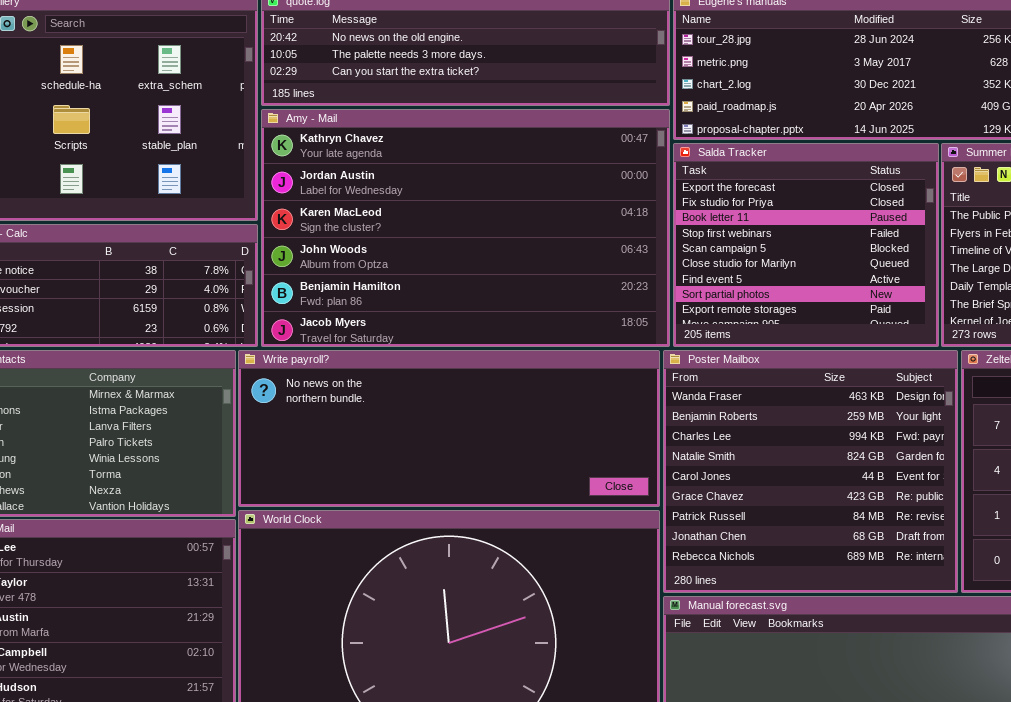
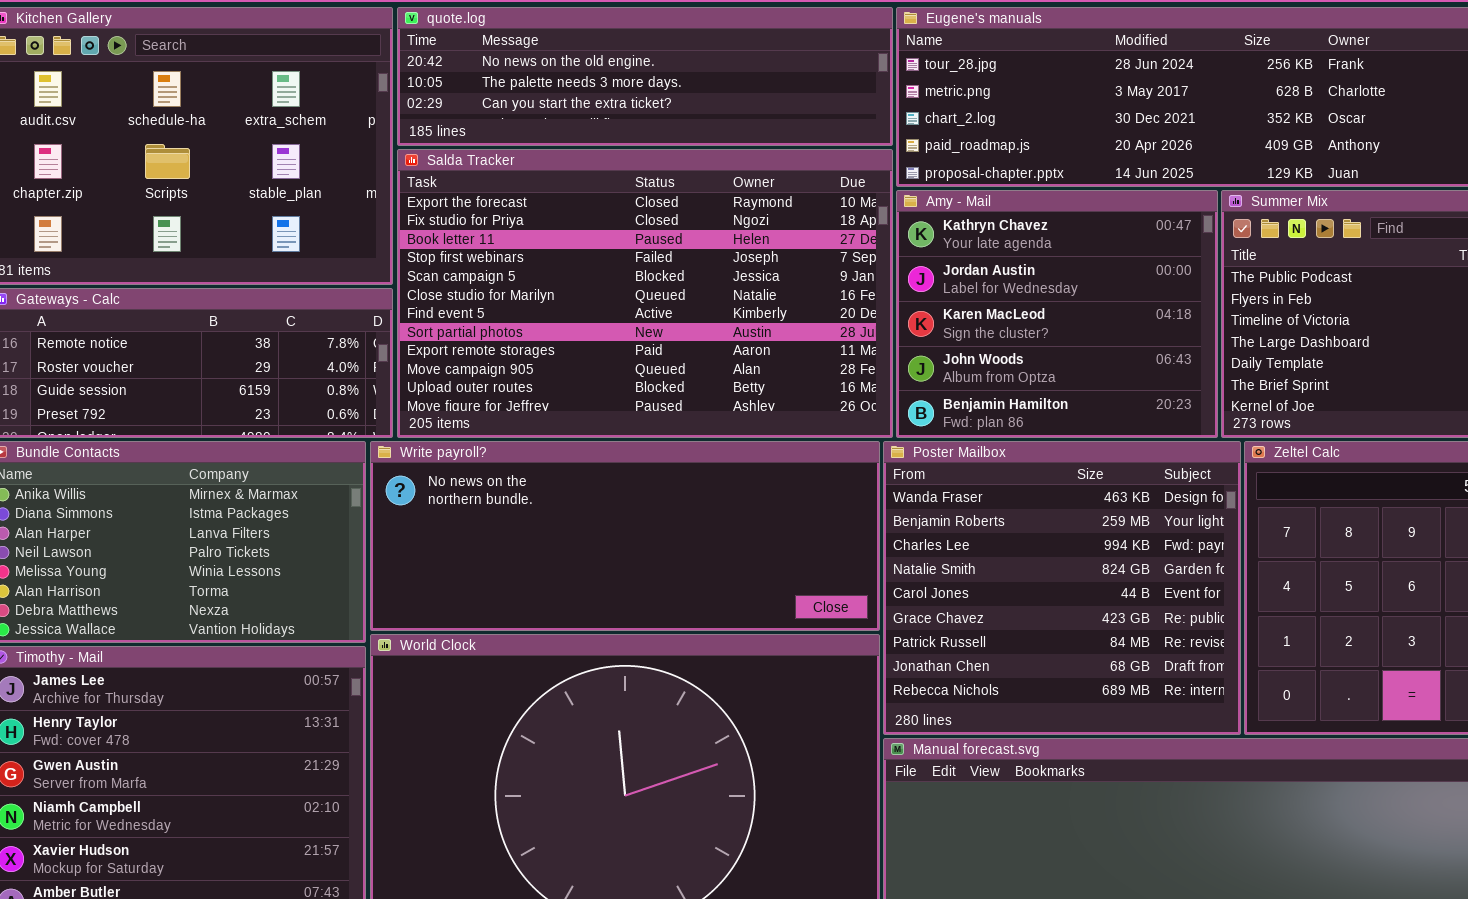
Amy - Mail: [261,109,670,347] -> [896,190,1218,438], moved, resized
Salda Tracker: [673,143,939,347] -> [397,149,893,438], moved, resized

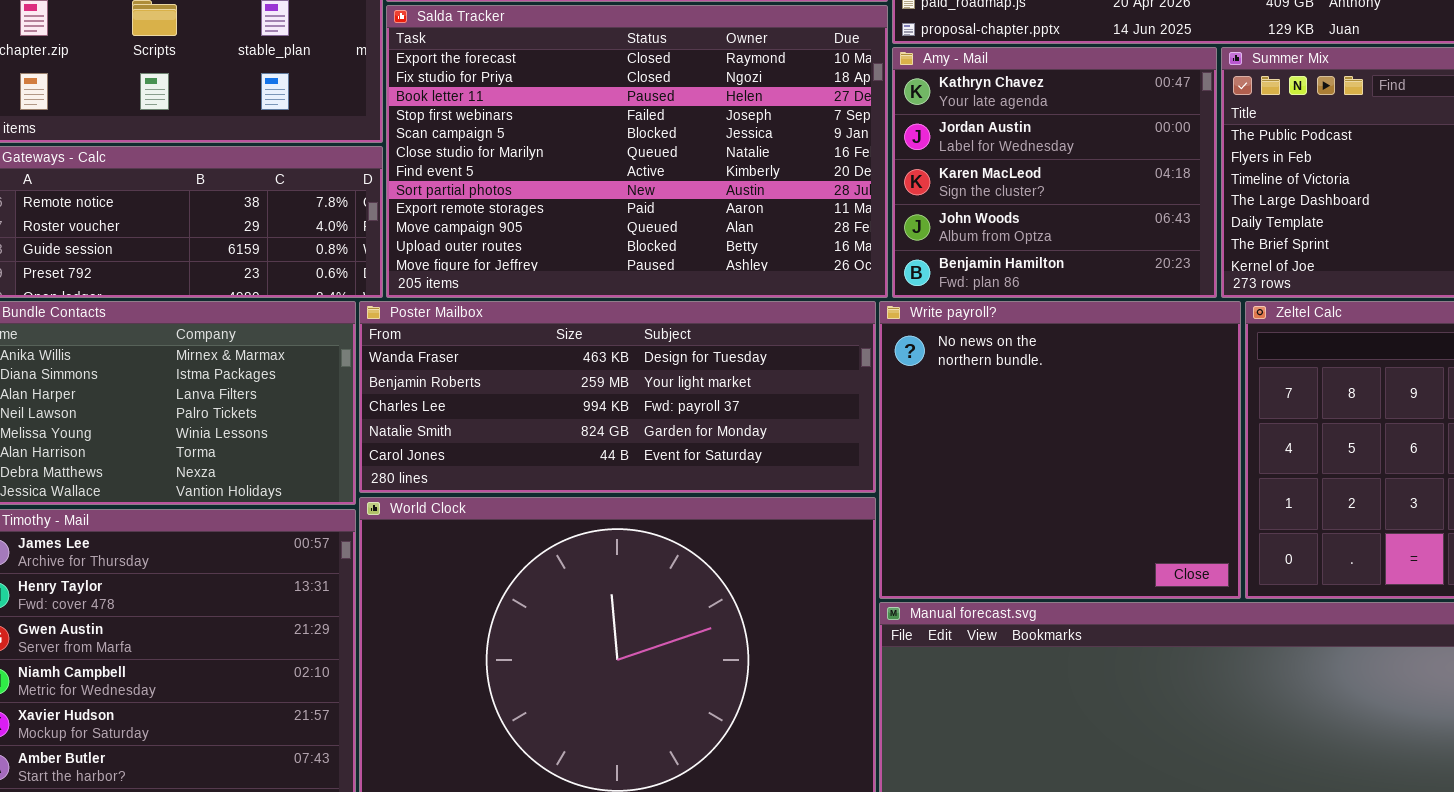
Write payroll?: [370,441,880,631] -> [879,301,1241,599], moved, resized
Poster Mailbox: [883,441,1241,735] -> [359,301,876,493], moved, resized

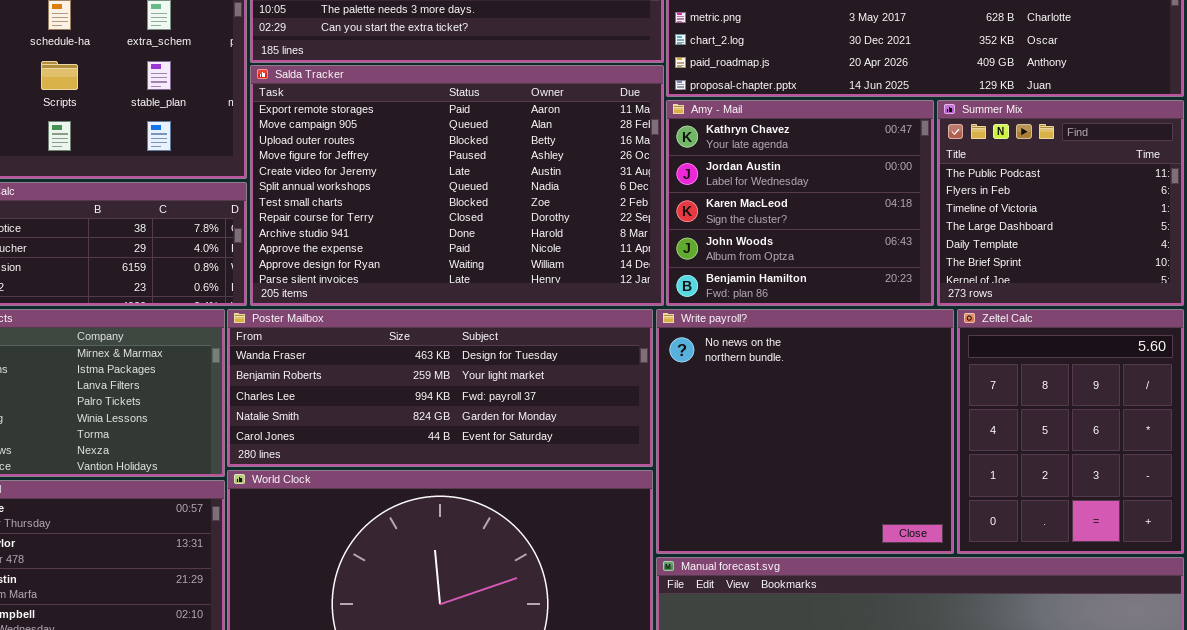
Salda Tracker: [386,5,888,298] -> [250,65,664,306], scrolled down 8 rows

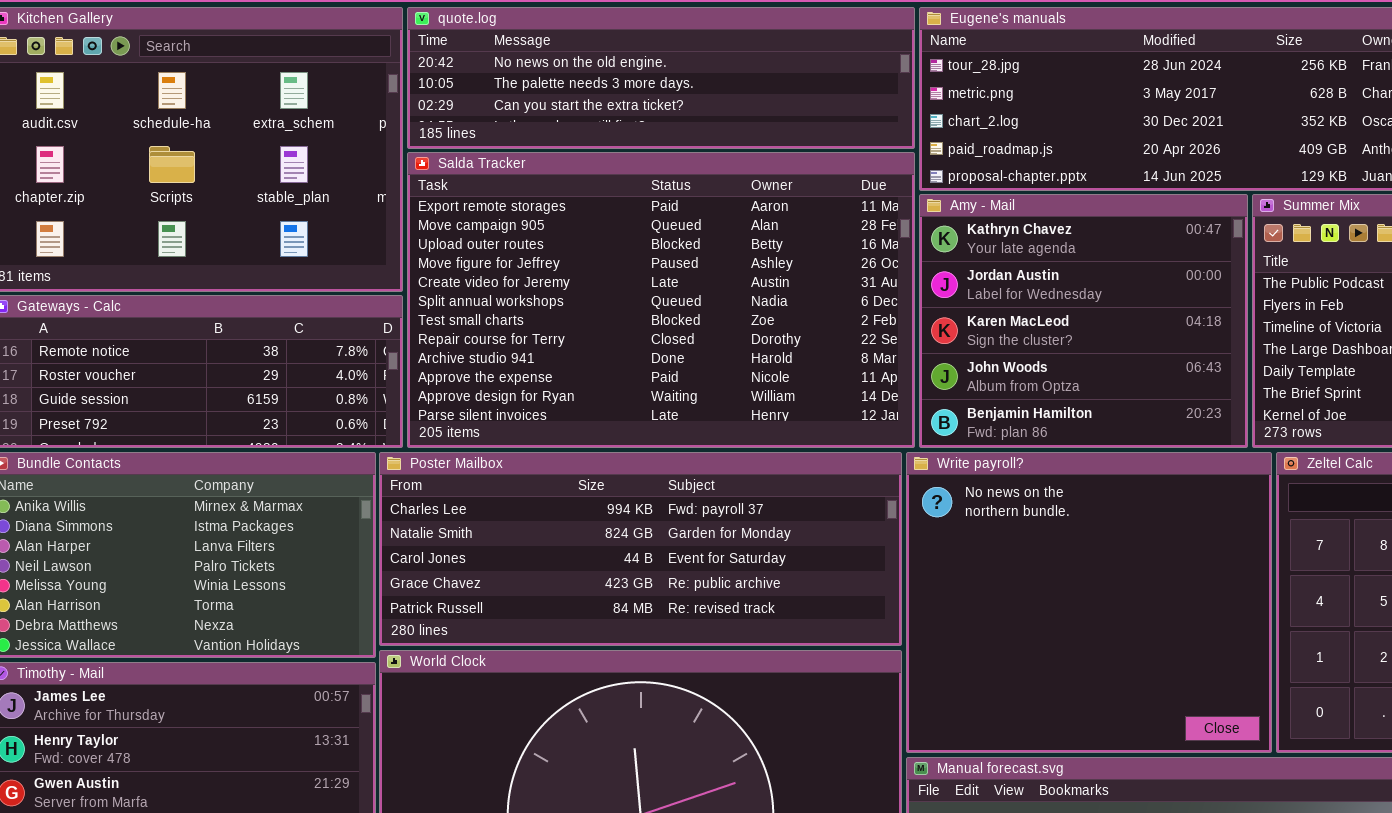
Poster Mailbox: [227,309,653,467] -> [379,452,902,646], scrolled down 2 rows

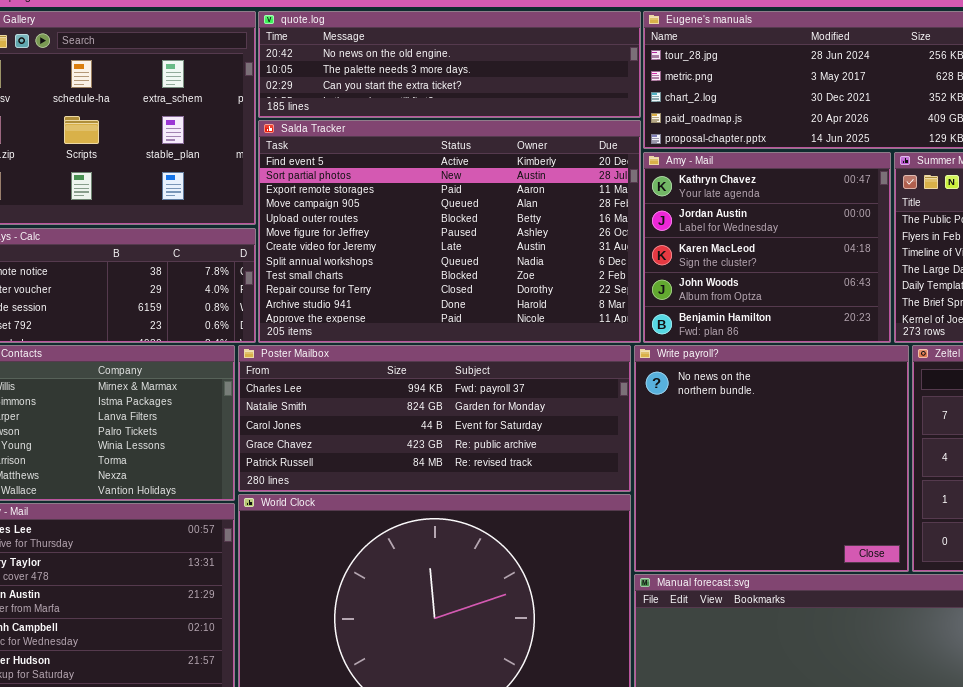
Salda Tracker: [407,152,915,448] -> [258,120,641,343], scrolled up 2 rows

